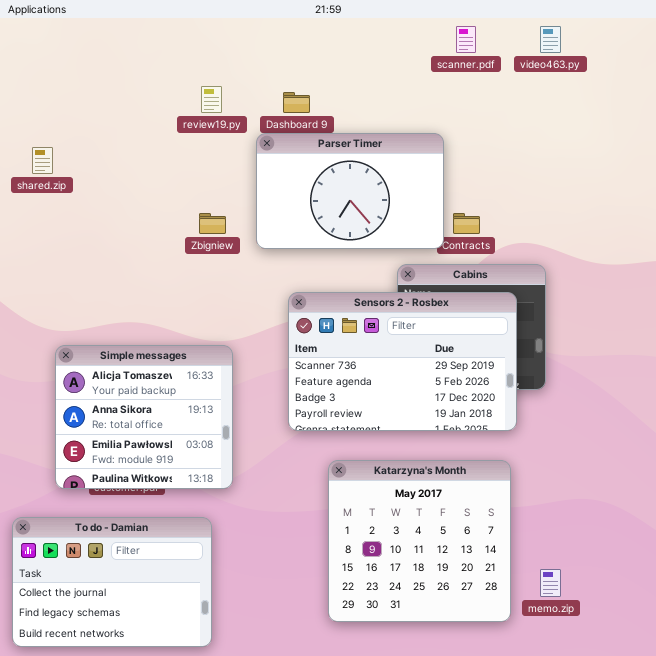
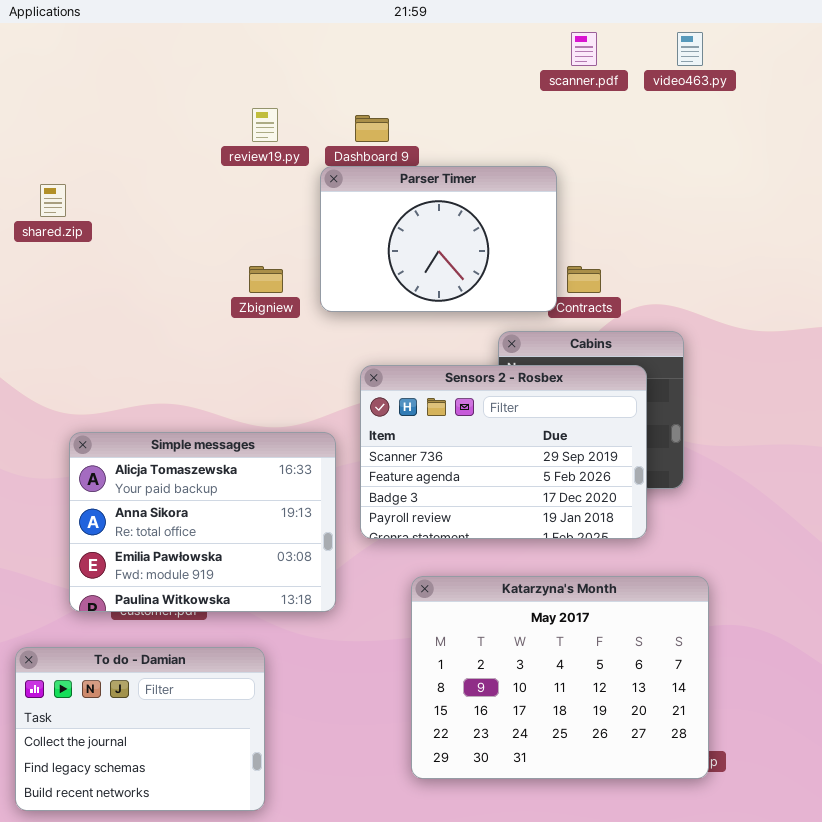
Simple messages: [55,345,233,489] -> [69,432,336,612], resized
Katarzyna's Month: [328,460,511,622] -> [411,576,709,779], resized

